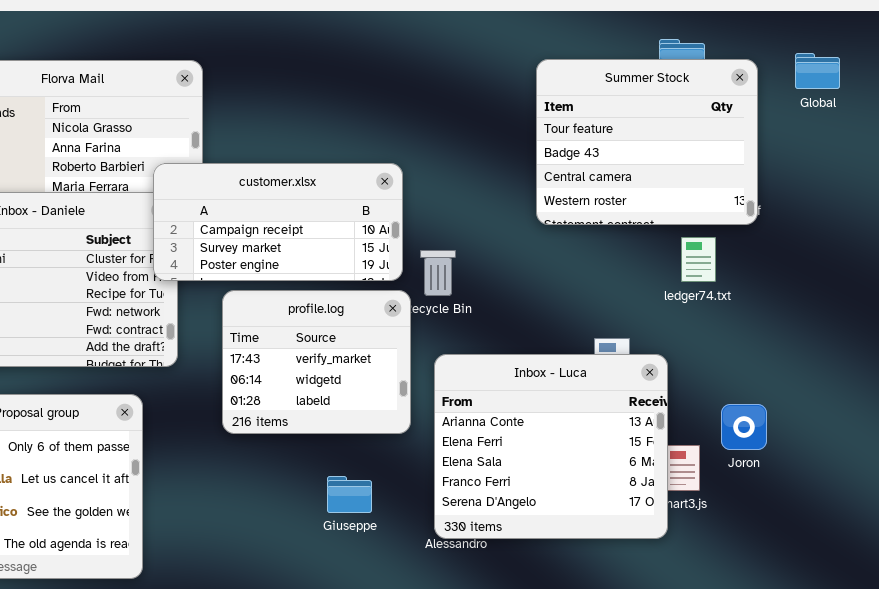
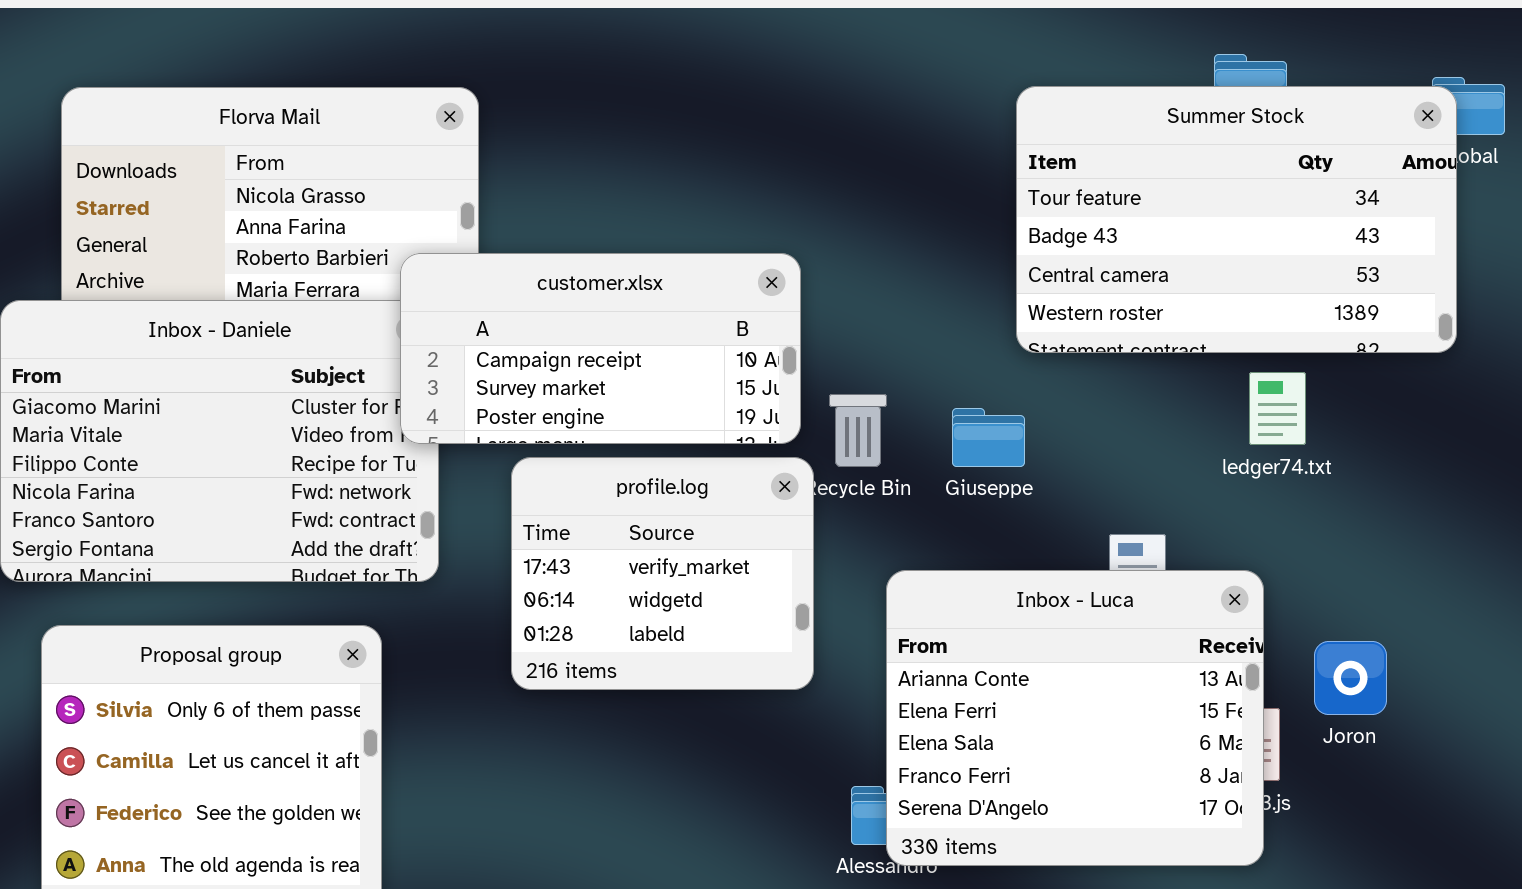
Summer Stock: [536,59,758,225] -> [1016,86,1457,353], resized
Inbox - Luca: [434,354,668,539] -> [886,570,1264,866], moved
Giuseppe: [327,476,372,513] -> [952,408,1025,467], moved

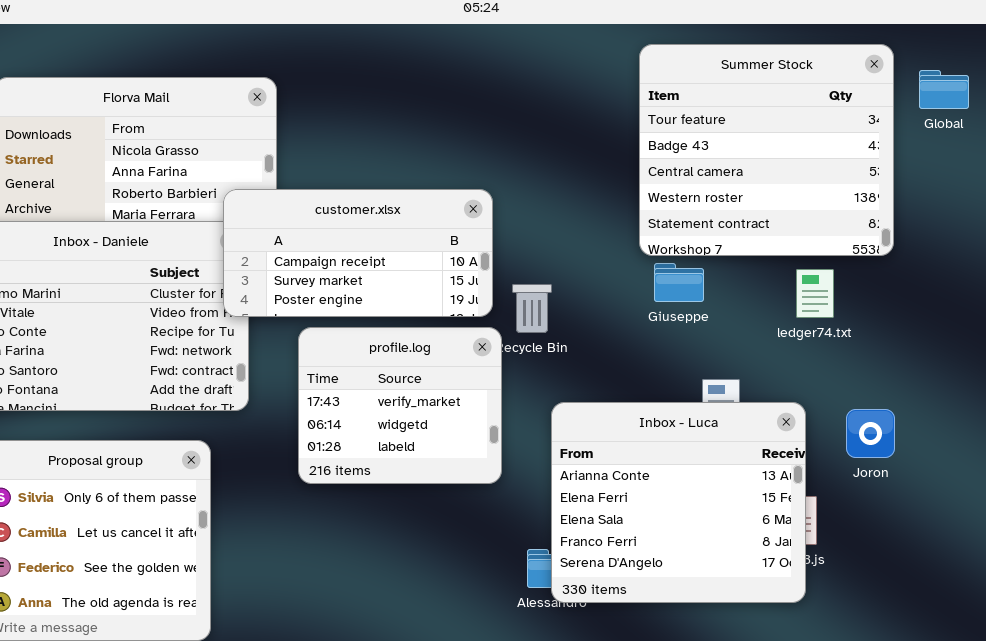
Summer Stock: [1016,86,1457,353] -> [639,44,894,256], resized
Giuseppe: [952,408,1025,467] -> [654,263,704,302], moved
Joron: [1314,641,1387,715] -> [846,409,895,458], moved

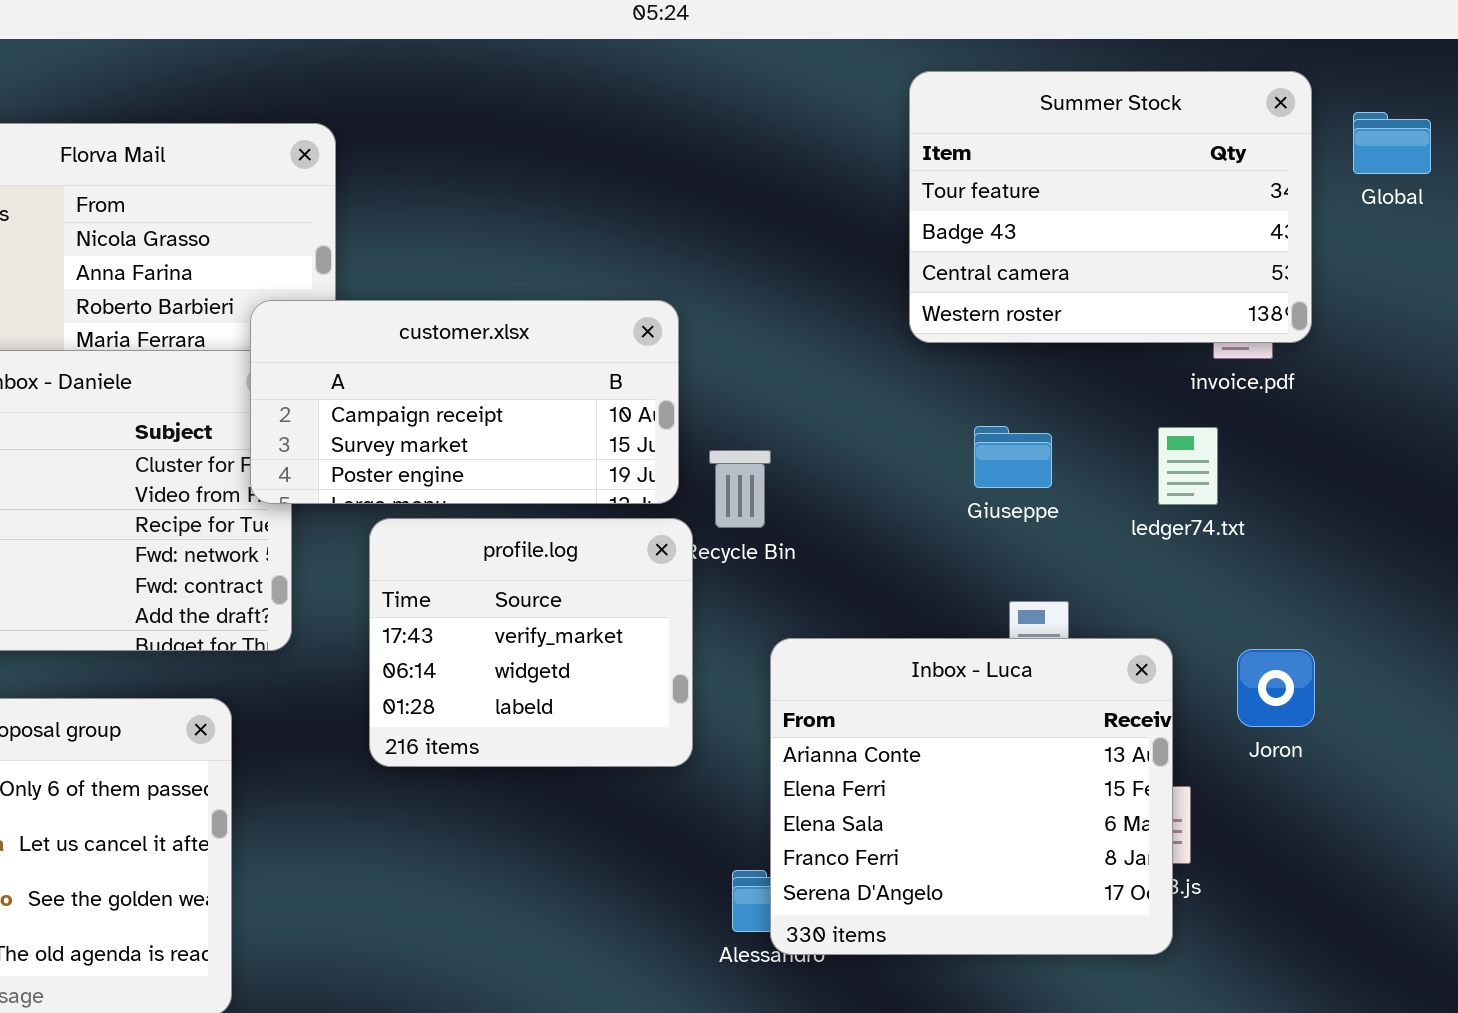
Summer Stock: [639,44,894,256] -> [909,71,1312,343], resized
Giuseppe: [654,263,704,302] -> [974,426,1052,488], moved

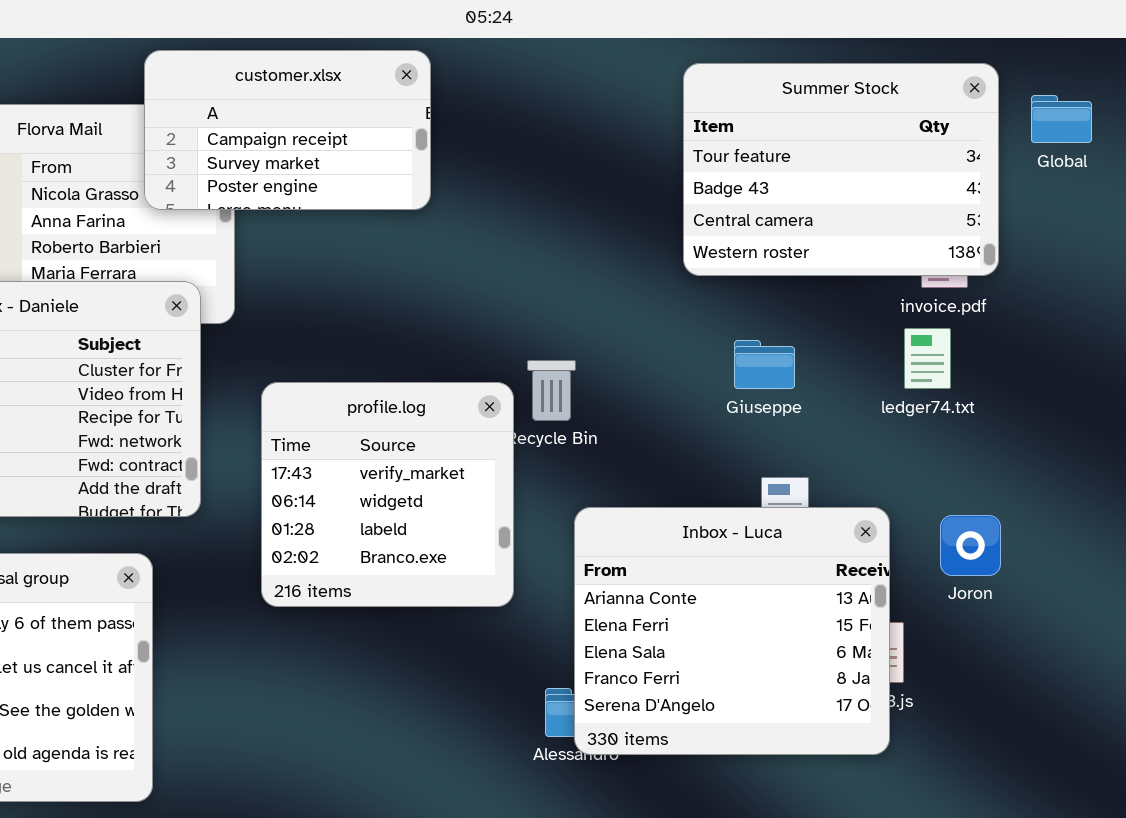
customer.xlsx: [250,300,679,504] -> [144,50,431,210], moved, resized
ledger74.txt: [1158,427,1218,505] -> [904,328,951,389], moved
profile.log: [369,518,693,767] -> [261,382,514,607], resized

